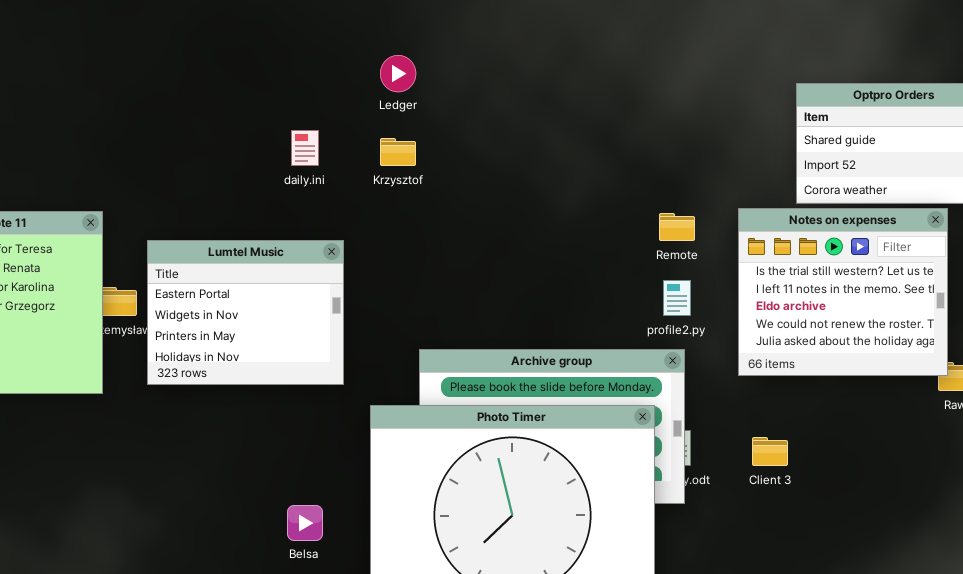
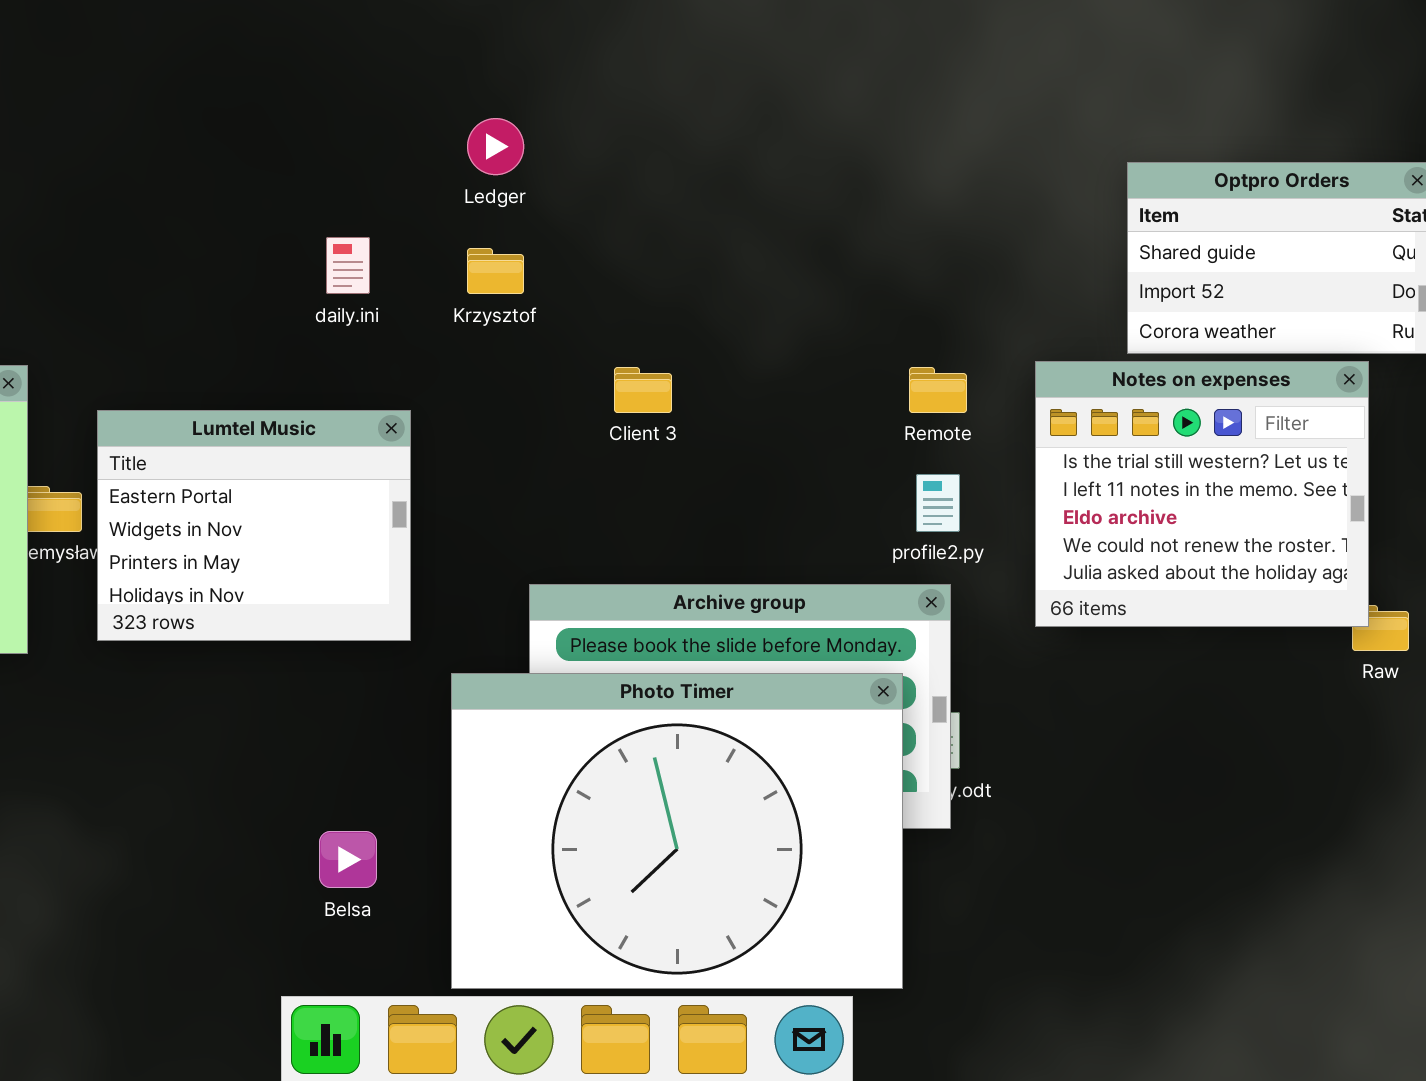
Client 3: [752,437,788,466] -> [614,367,672,413], moved

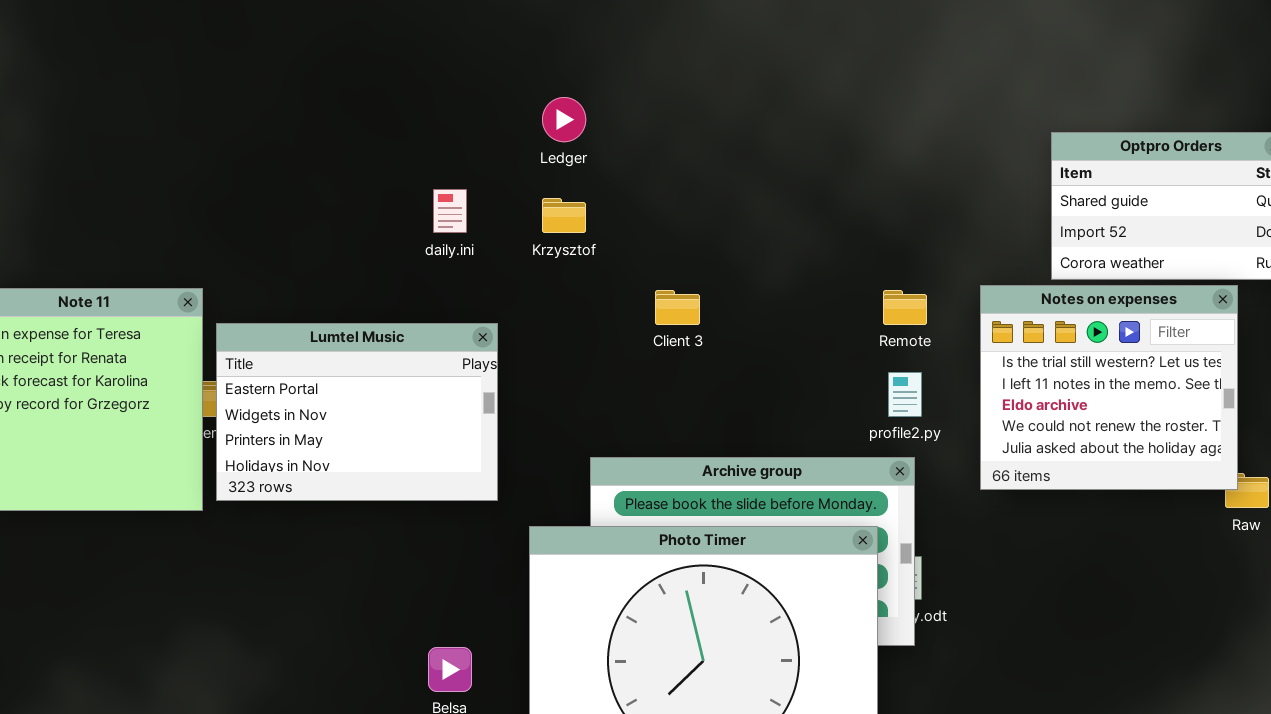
Lumtel Music: [97,410,411,641] -> [216,323,498,501], resized

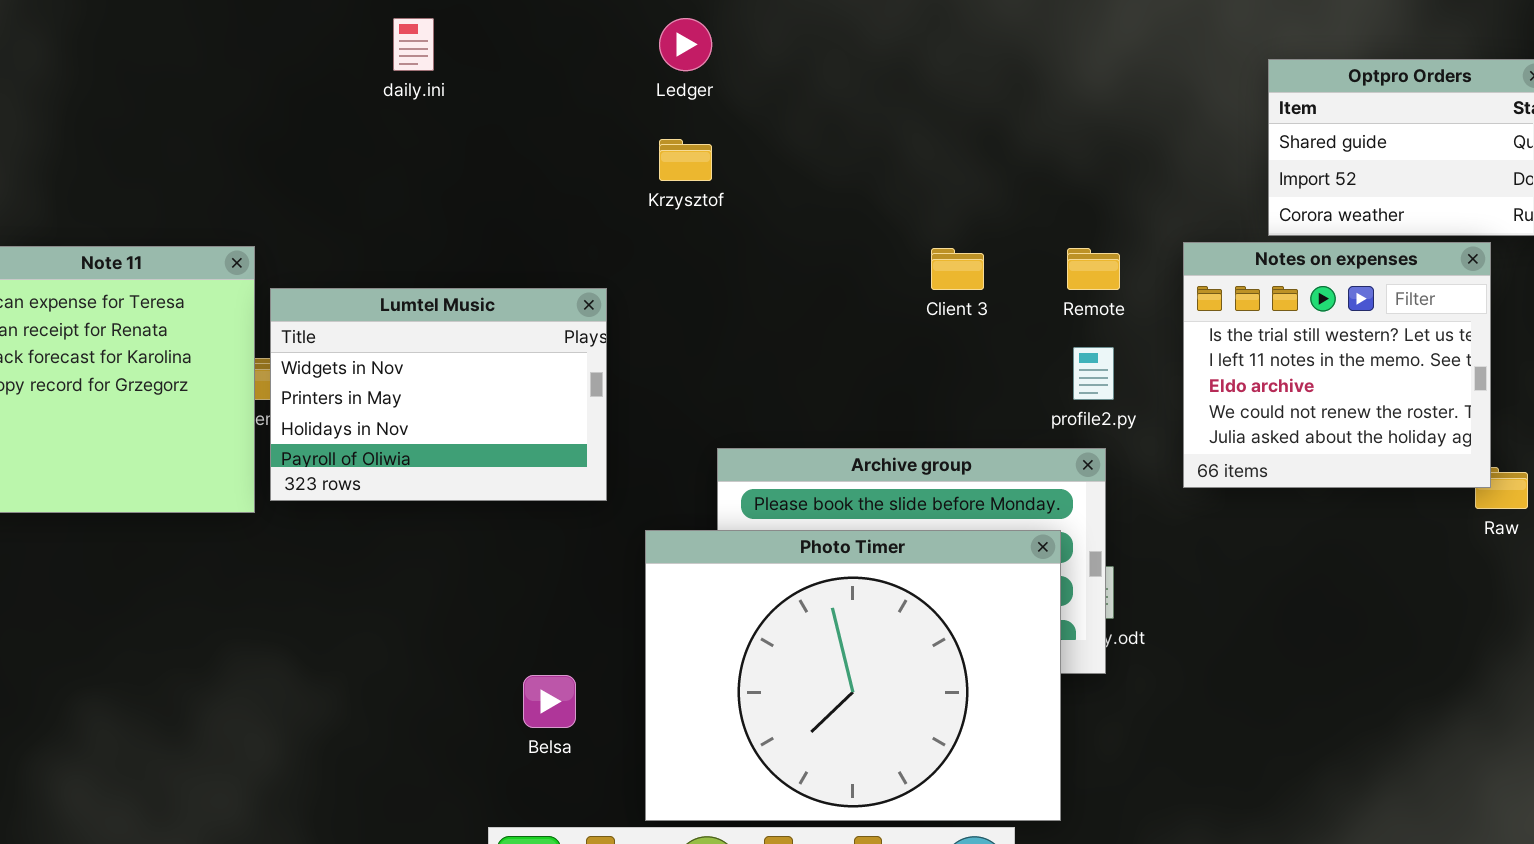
daily.ini: [433,189,467,233] -> [393,18,434,71], moved
Client 3: [655,290,700,325] -> [931,248,984,290], moved
Lumtel Music: [216,323,498,501] -> [270,288,607,501], scrolled down 1 row

